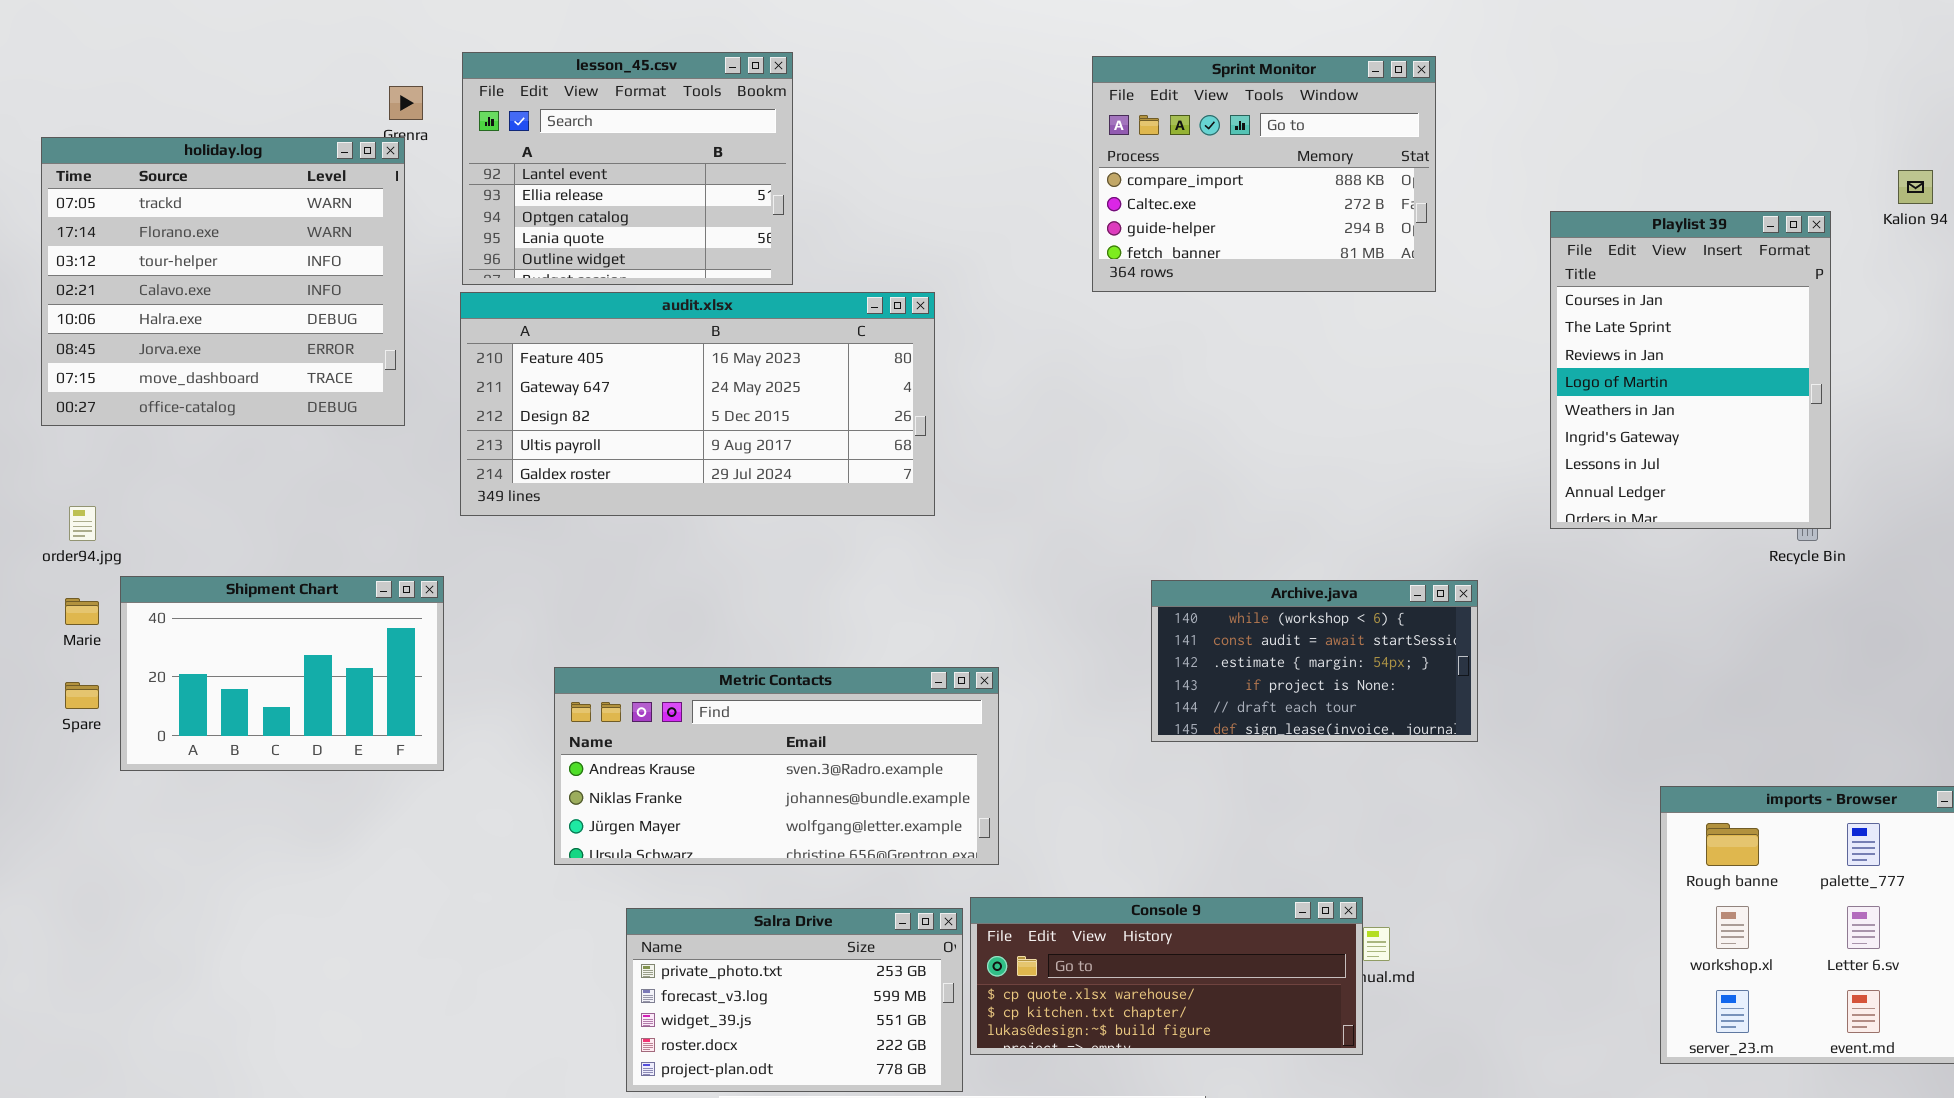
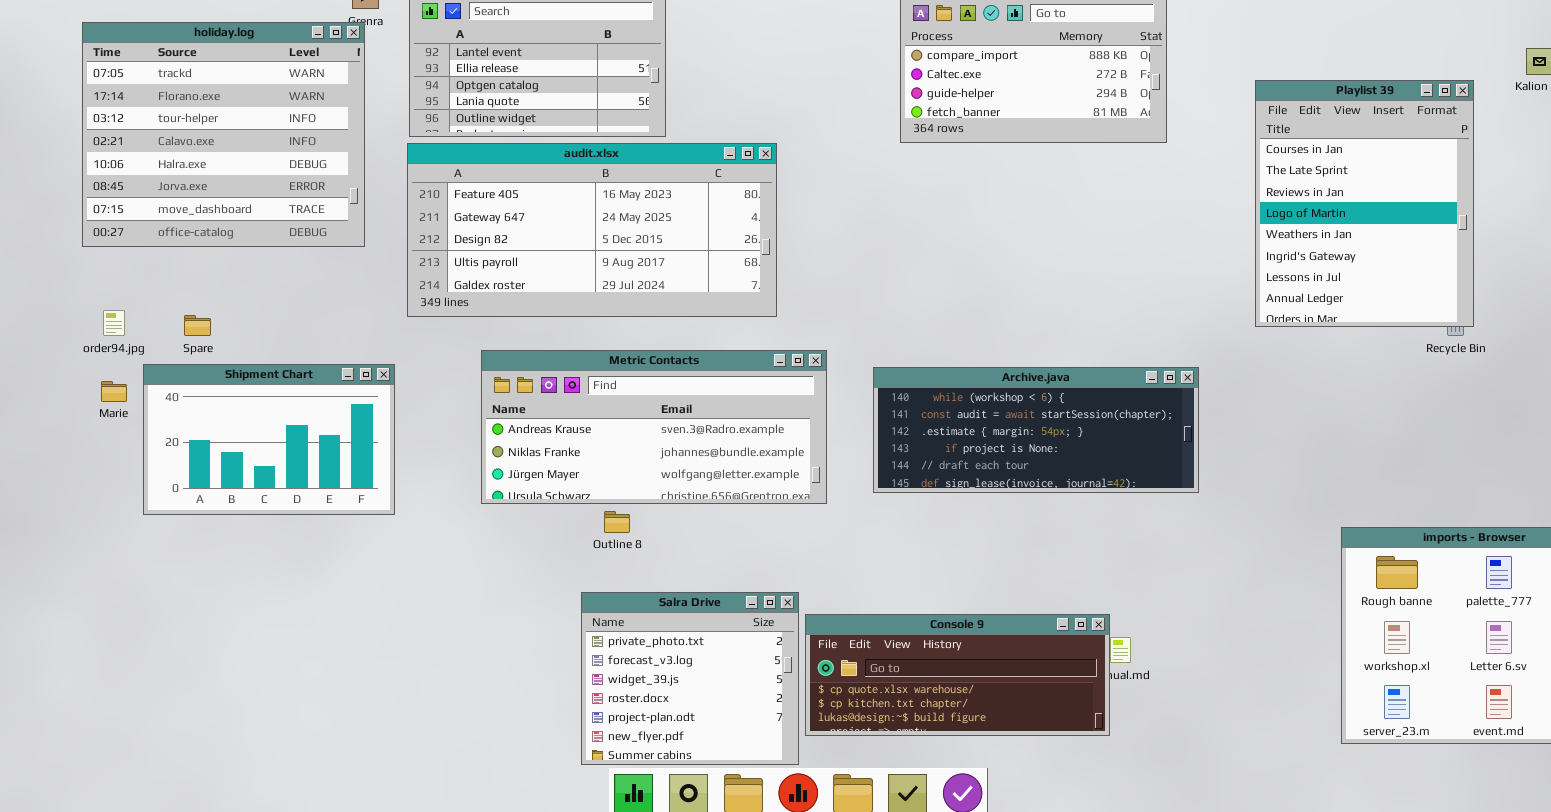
Archive.java: [1151,580,1478,742] -> [873,367,1199,493], resized
Metric Contacts: [554,667,999,865] -> [481,350,827,504], moved
Spare: [65,682,99,709] -> [184,315,211,336], moved
Salra Drive: [626,908,963,1092] -> [581,592,799,765], resized

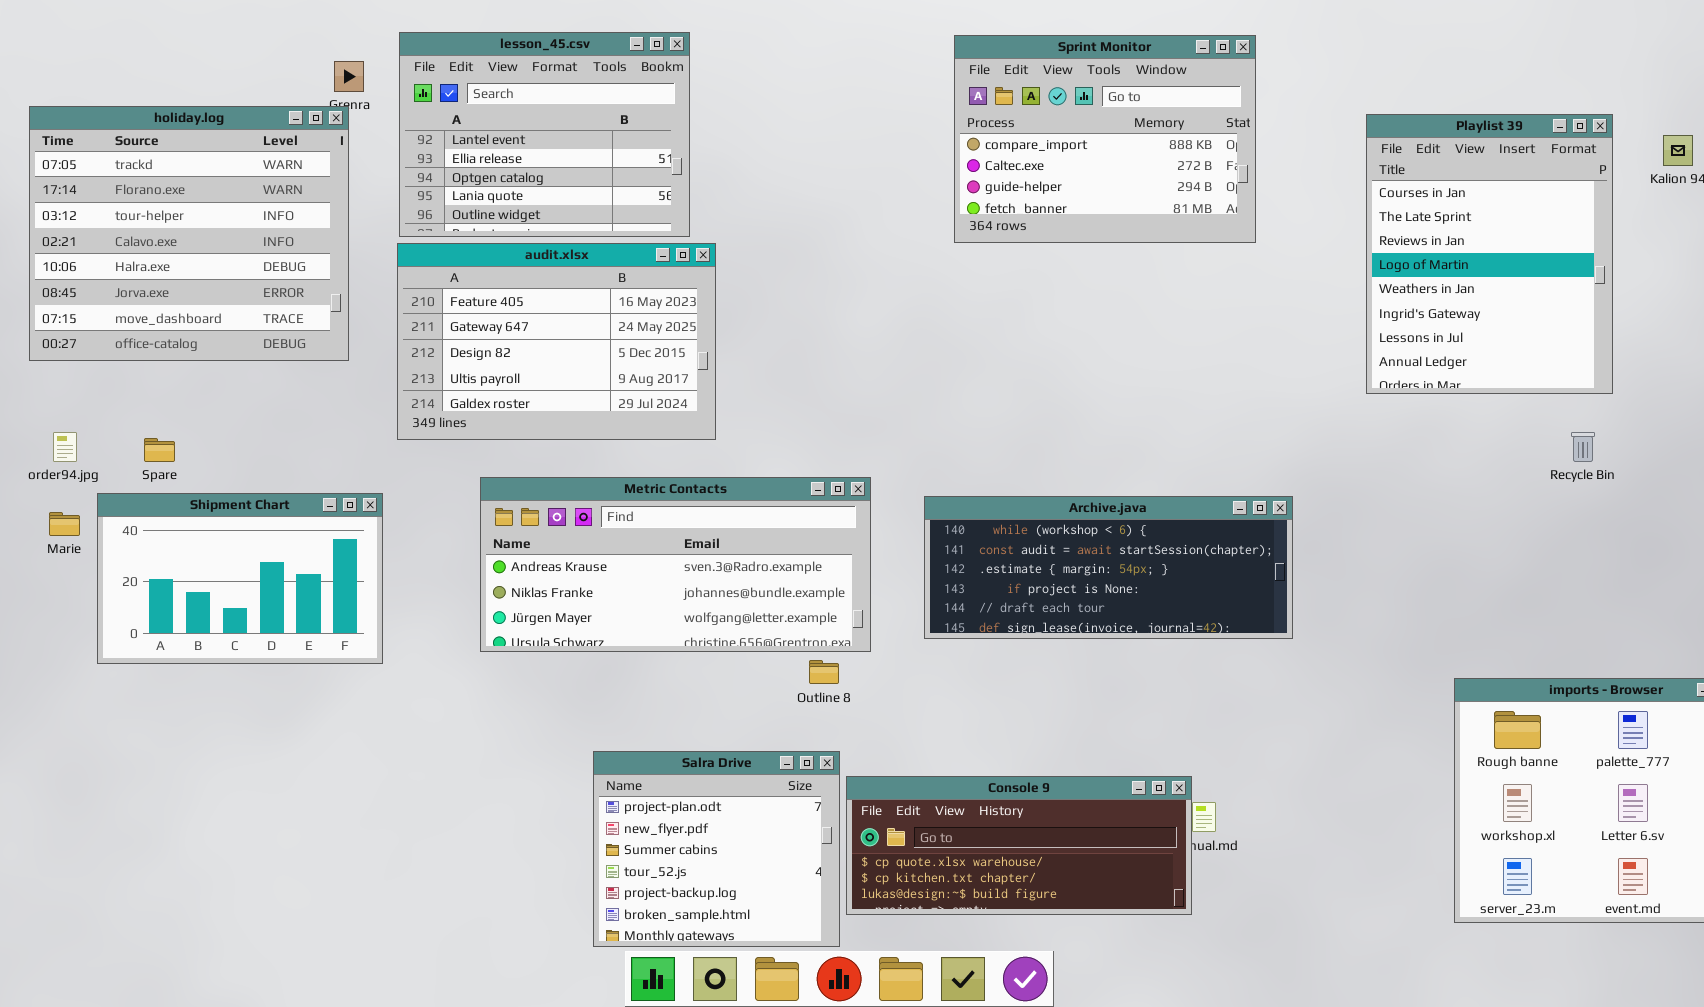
Playlist 39: [1255,80,1474,327] -> [1366,114,1613,394], moved
audit.xlsx: [407,143,777,317] -> [397,243,716,440], resized
Outline 8: [604,511,630,533] -> [809,660,839,684], moved
Salra Drive: [581,592,799,765] -> [593,751,840,947], scrolled down 4 rows

